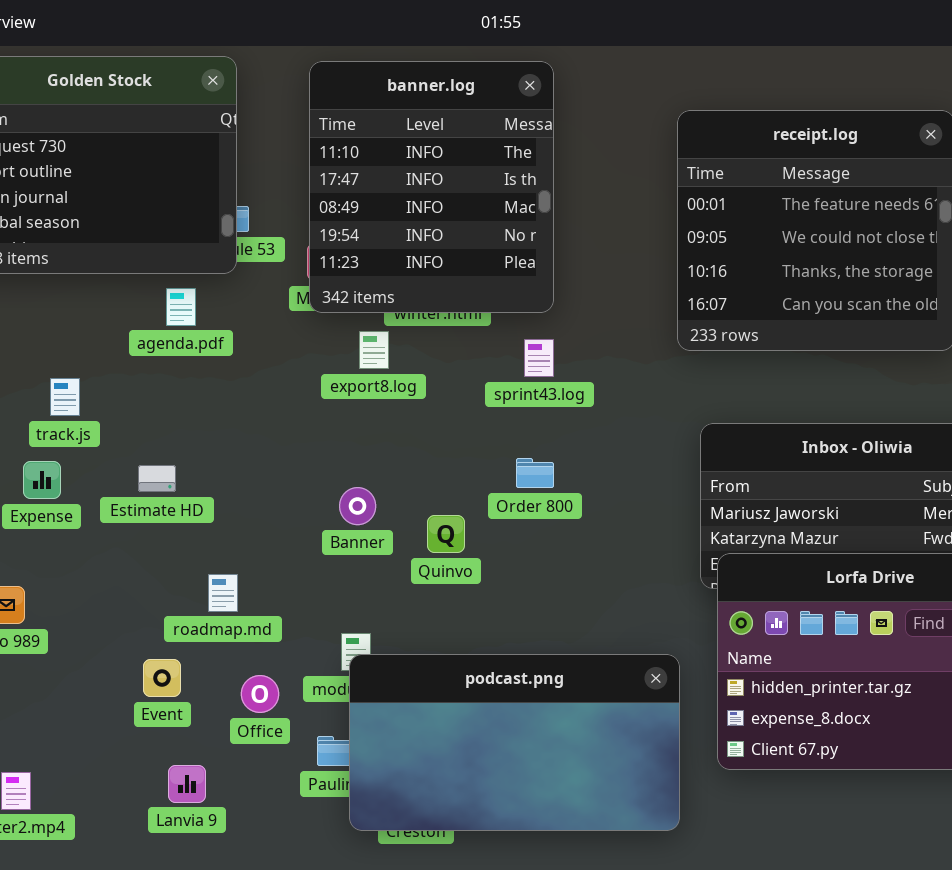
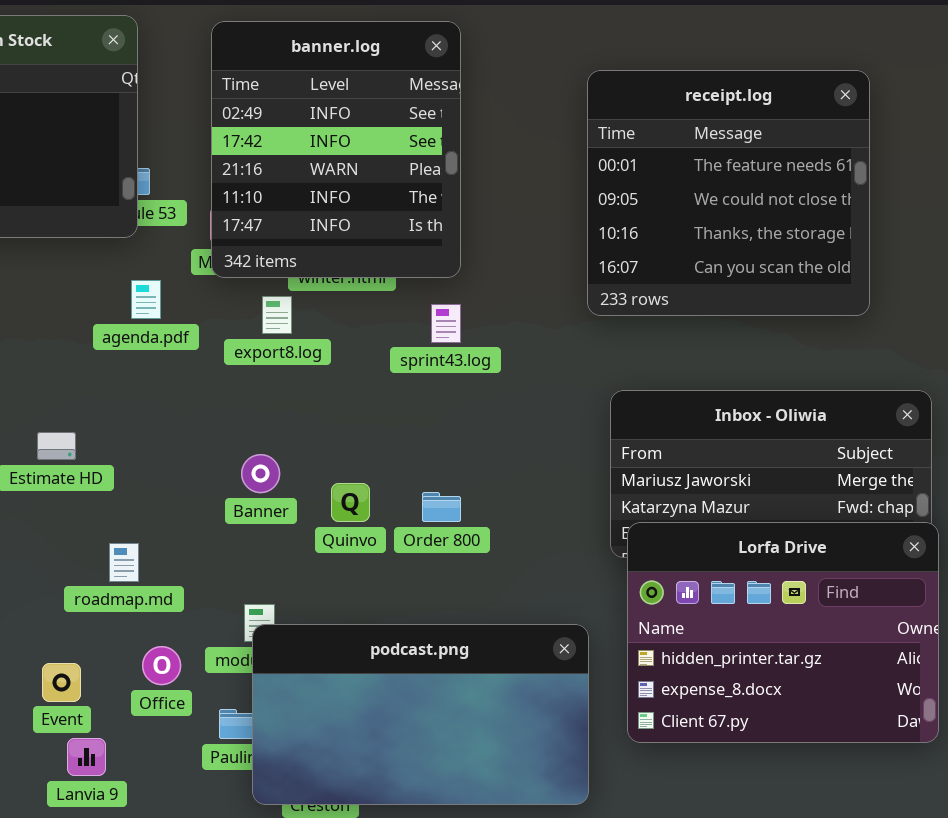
banner.log: [309,61,554,313] -> [211,21,461,278], scrolled up 3 rows
agenda.pdf: [166,288,196,326] -> [131,280,161,319], moved
Order 800: [516,458,554,488] -> [422,492,461,522], moved
Event: [143,659,181,697] -> [42,663,81,702], moved

